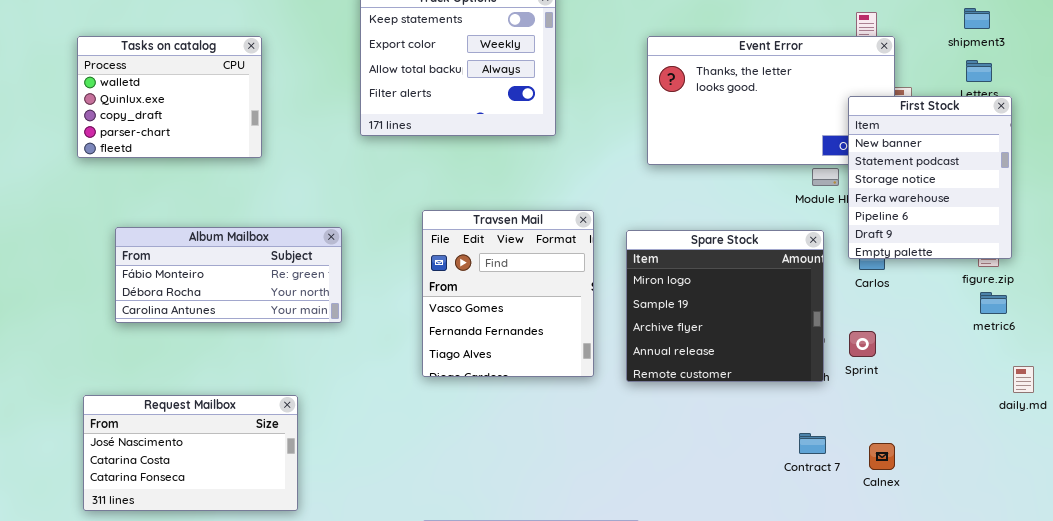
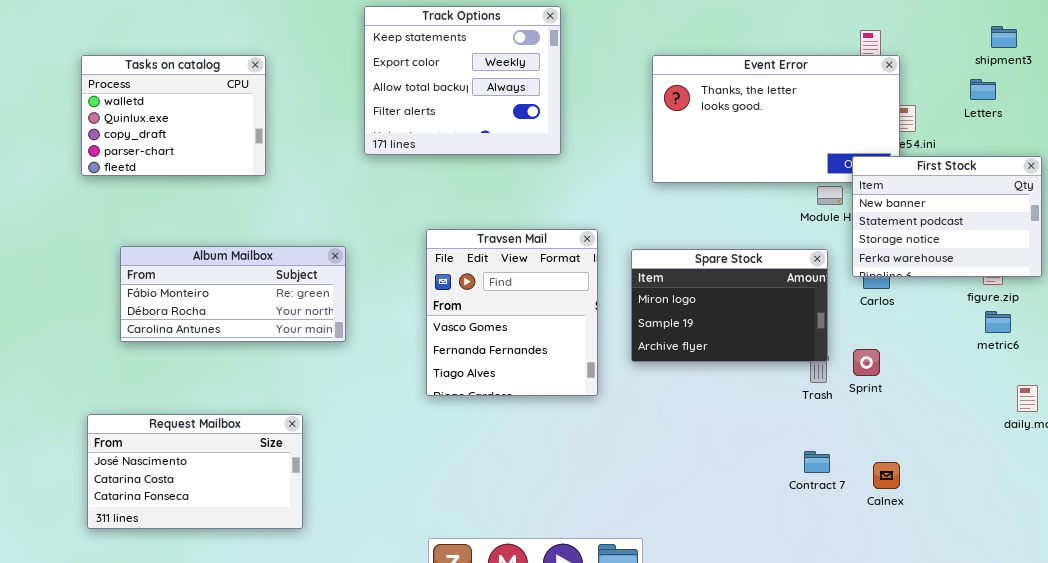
shipment3: [964,8,990,29] -> [991,26,1017,48], moved
First Stock: [848,96,1012,259] -> [852,156,1042,277], resized
Spare Stock: [626,230,824,382] -> [631,249,828,362], resized

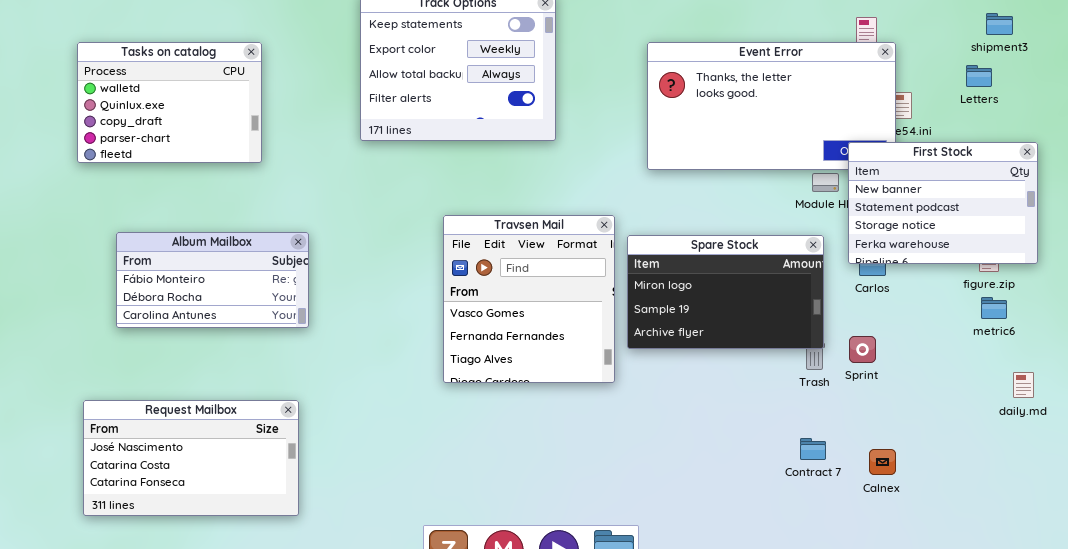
Travsen Mail: [426,229,598,396] -> [443,215,615,383], moved
Album Mailbox: [120,246,346,342] -> [116,232,309,328], resized

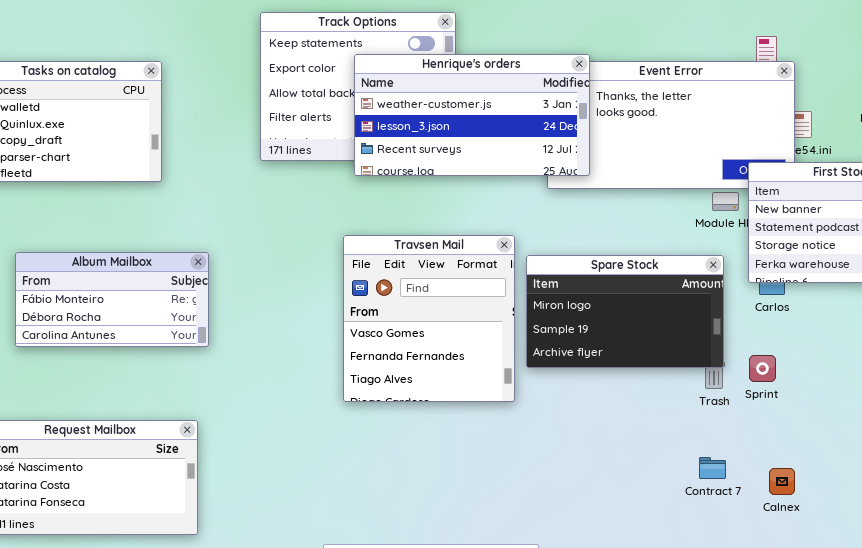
Henrique's orders: none -> [354,54,590,176], opened

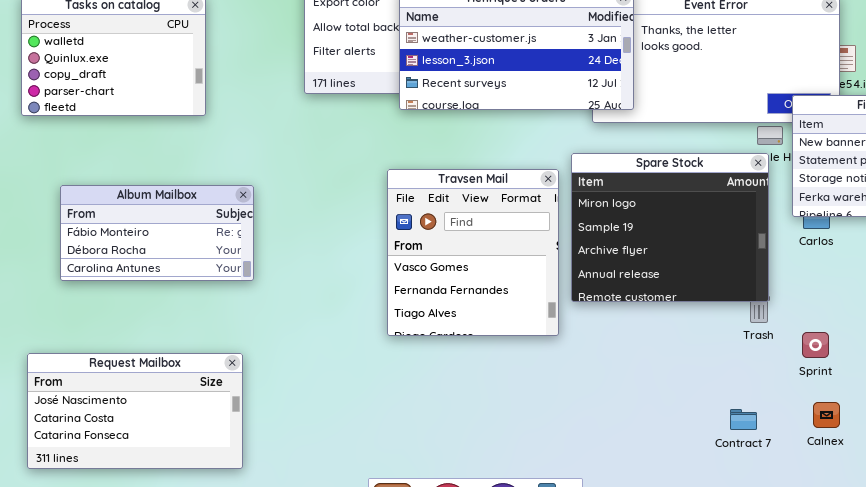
Spare Stock: [526,255,724,368] -> [571,153,769,302], resized
Sprint: [749,355,776,382] -> [802,332,829,358], moved
Contract 7: [699,457,726,479] -> [730,409,757,430], moved

